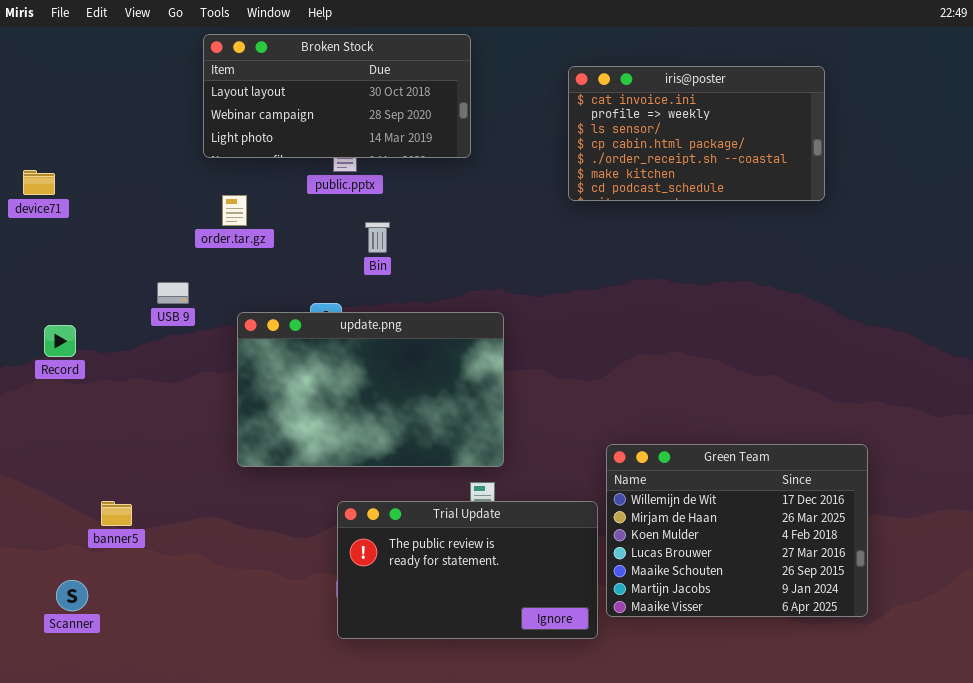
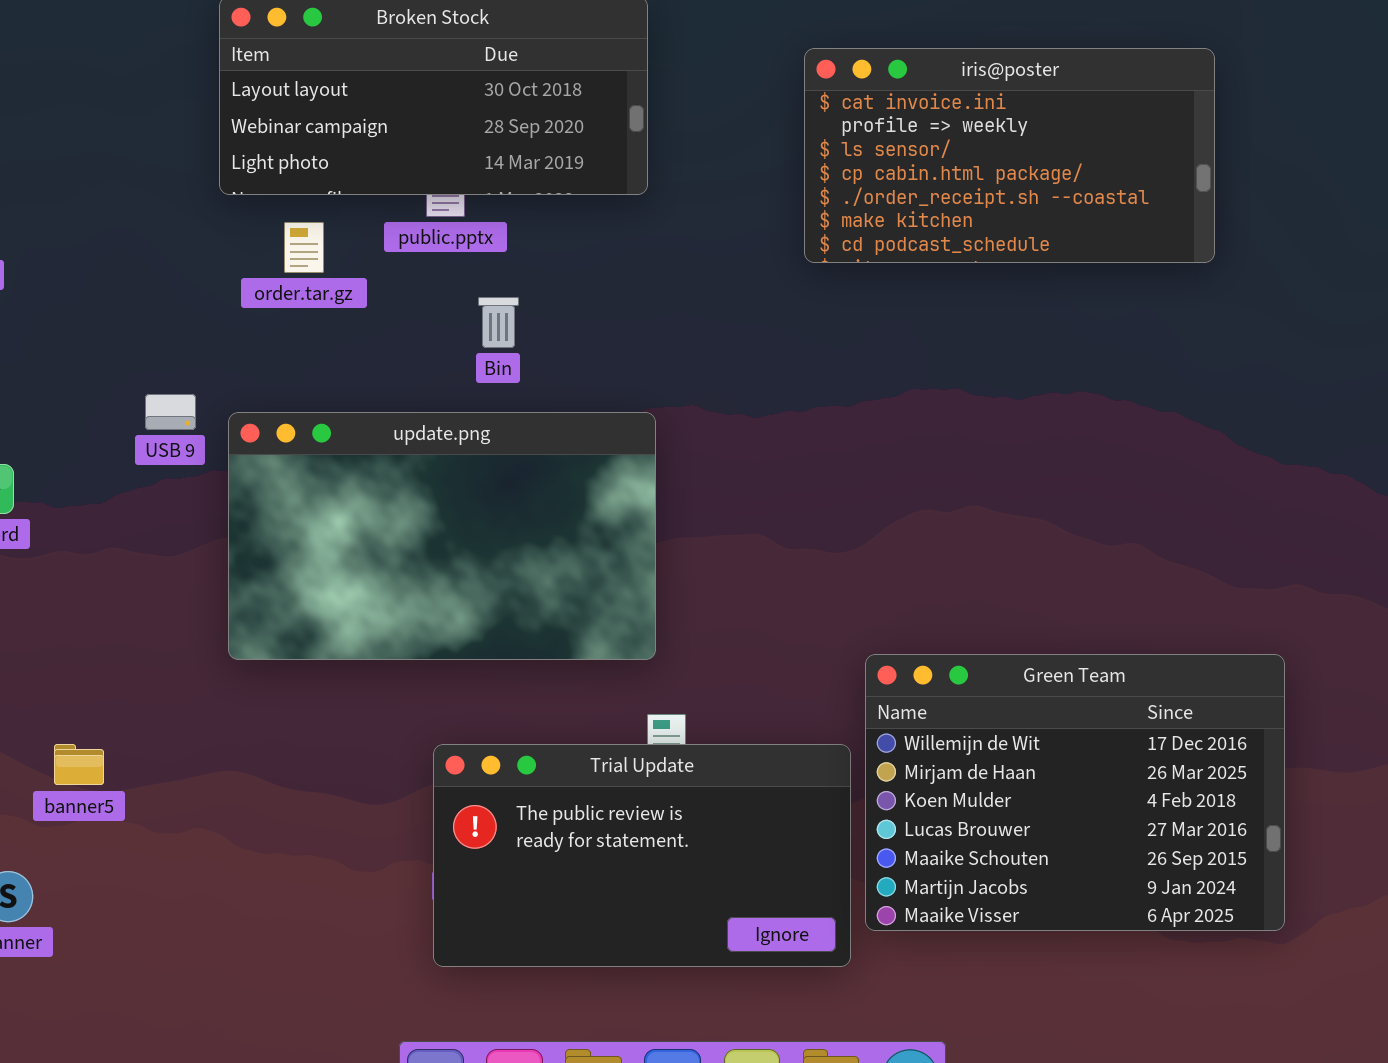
order.tar.gz: [222,195,247,226] -> [284,222,324,273], moved
update.png: [237,312,504,467] -> [228,412,656,660], moved

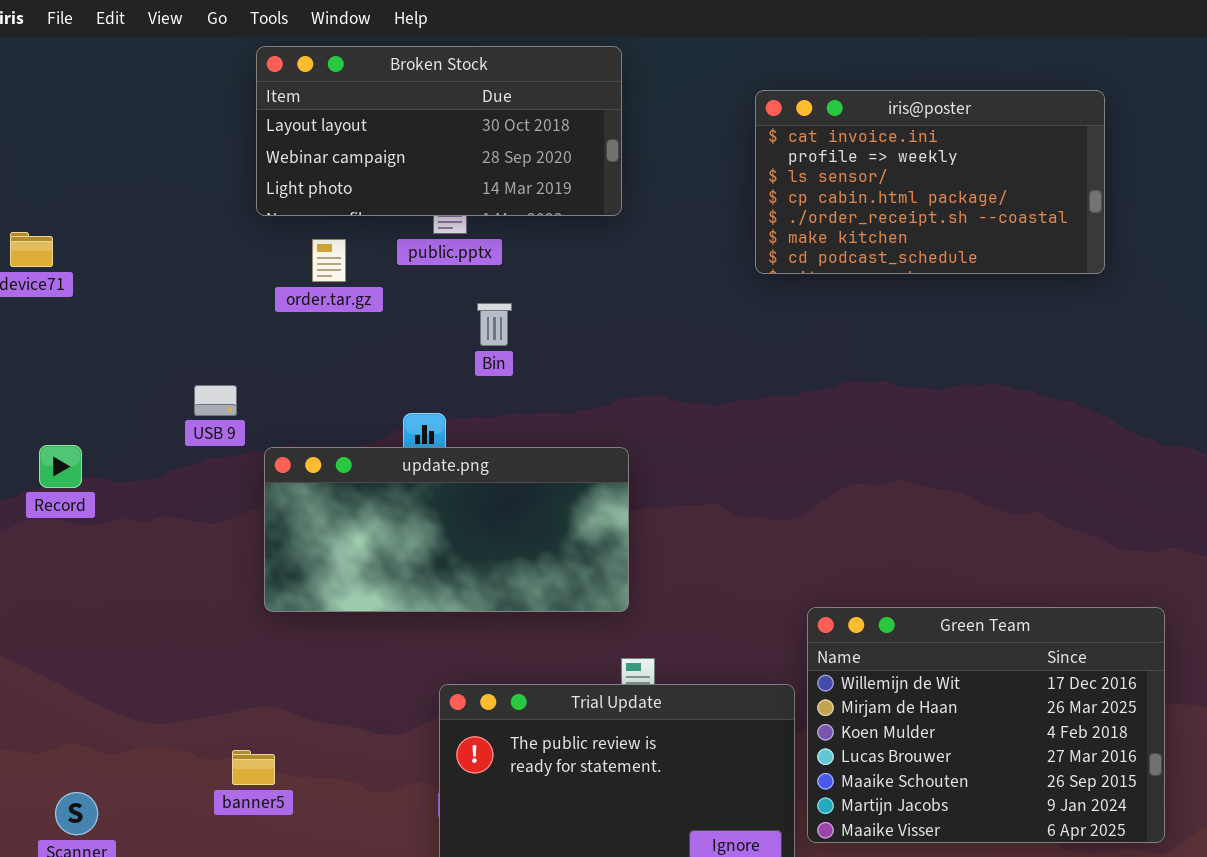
update.png: [228,412,656,660] -> [264,447,629,612], resized
banner5: [54,744,104,785] -> [232,750,275,785], moved

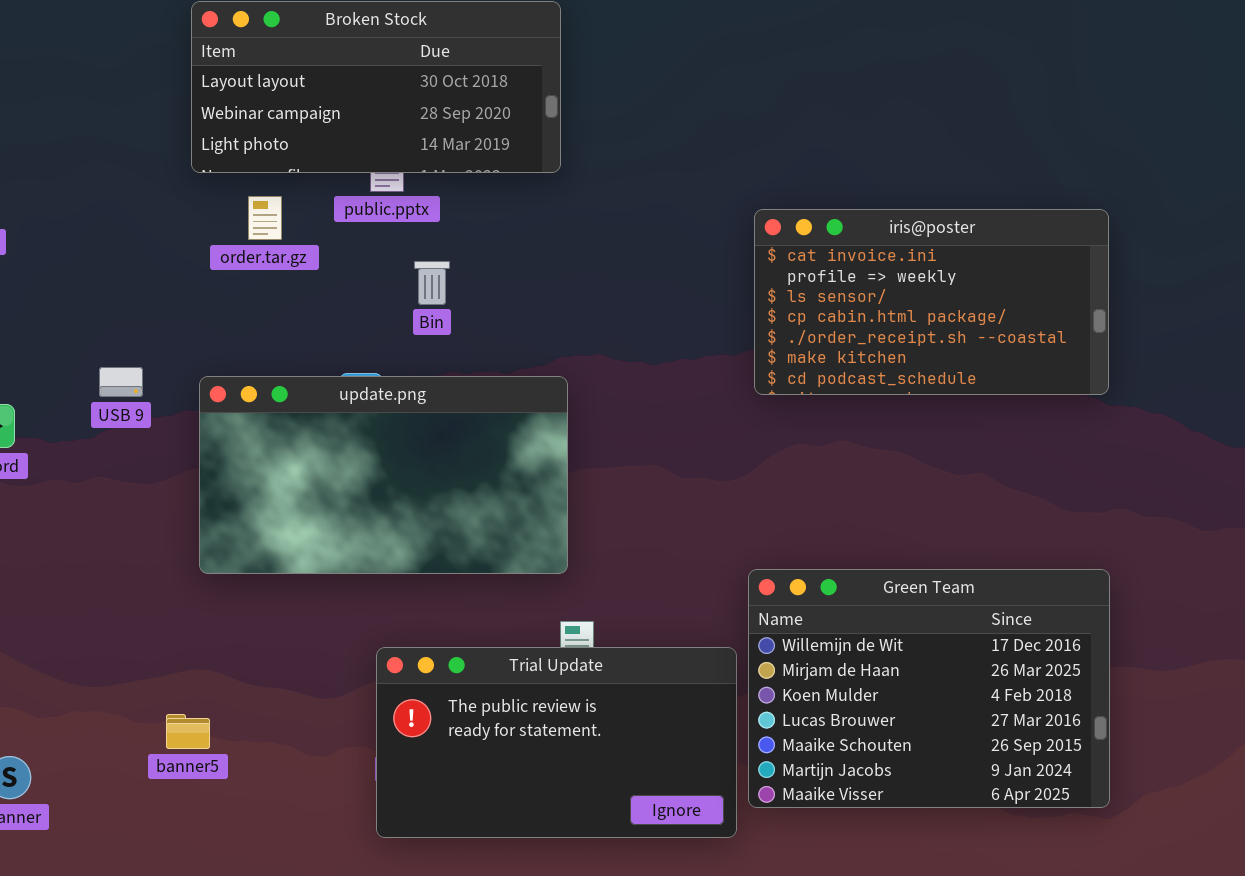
iris@poster: [755,90,1105,274] -> [754,209,1109,395], moved
USB 9: [194,385,237,416] -> [99,367,143,397], moved
update.png: [264,447,629,612] -> [199,376,568,574], resized

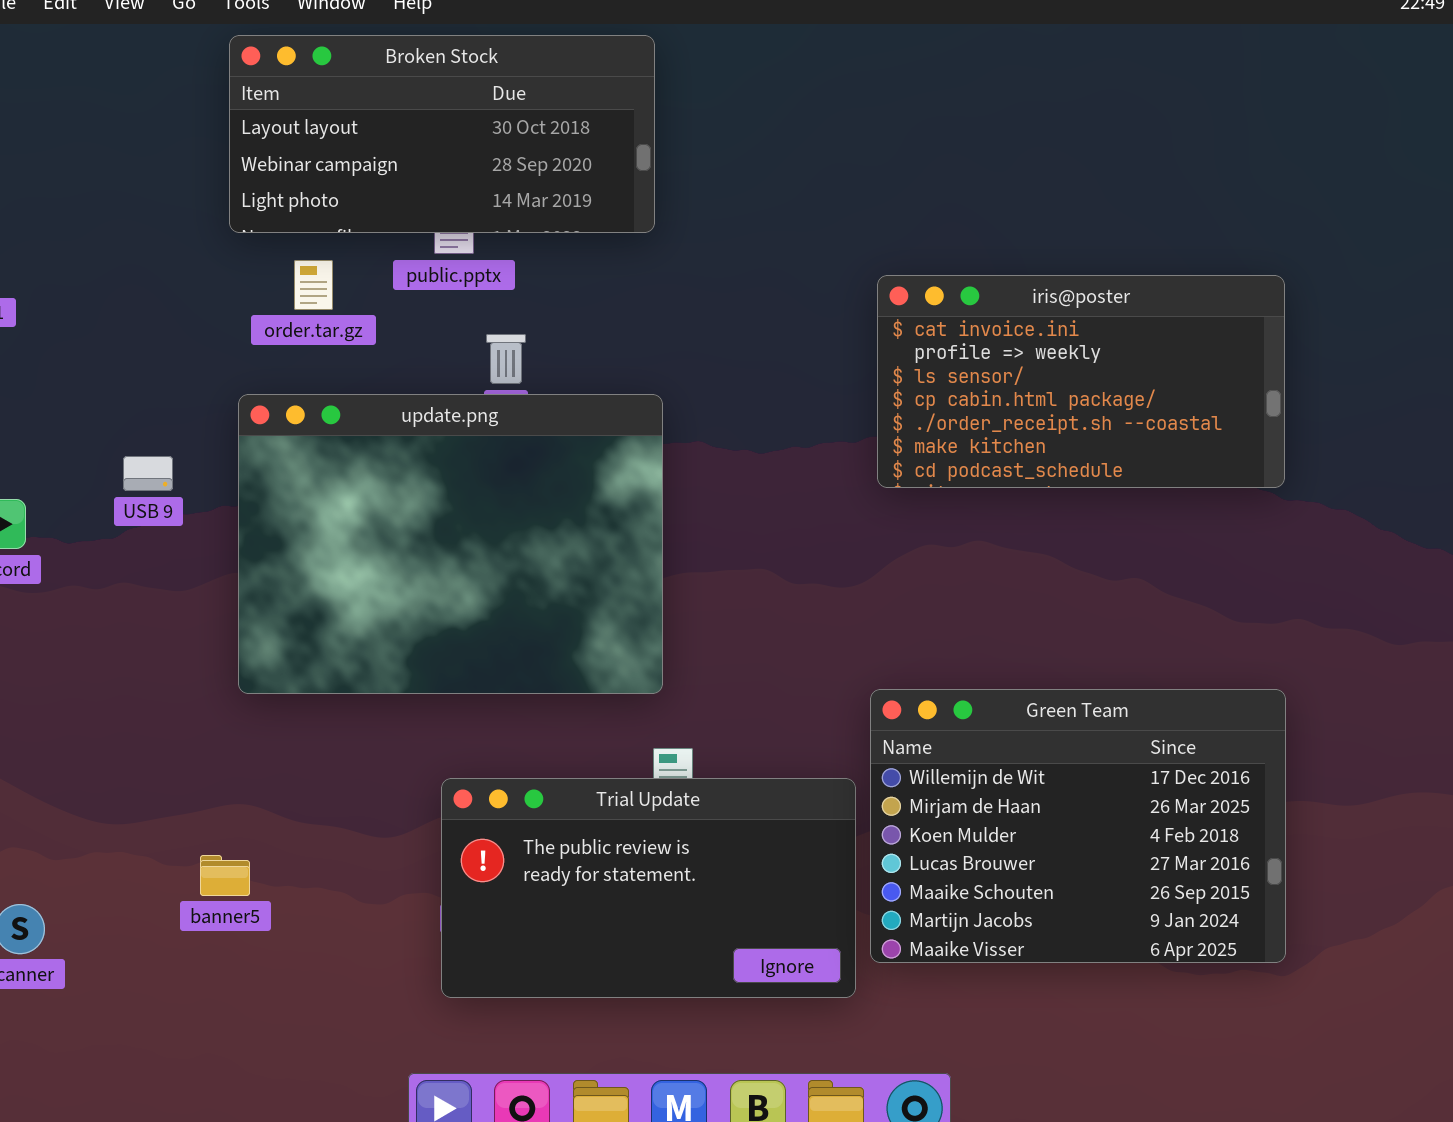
update.png: [199,376,568,574] -> [238,394,663,694], resized

